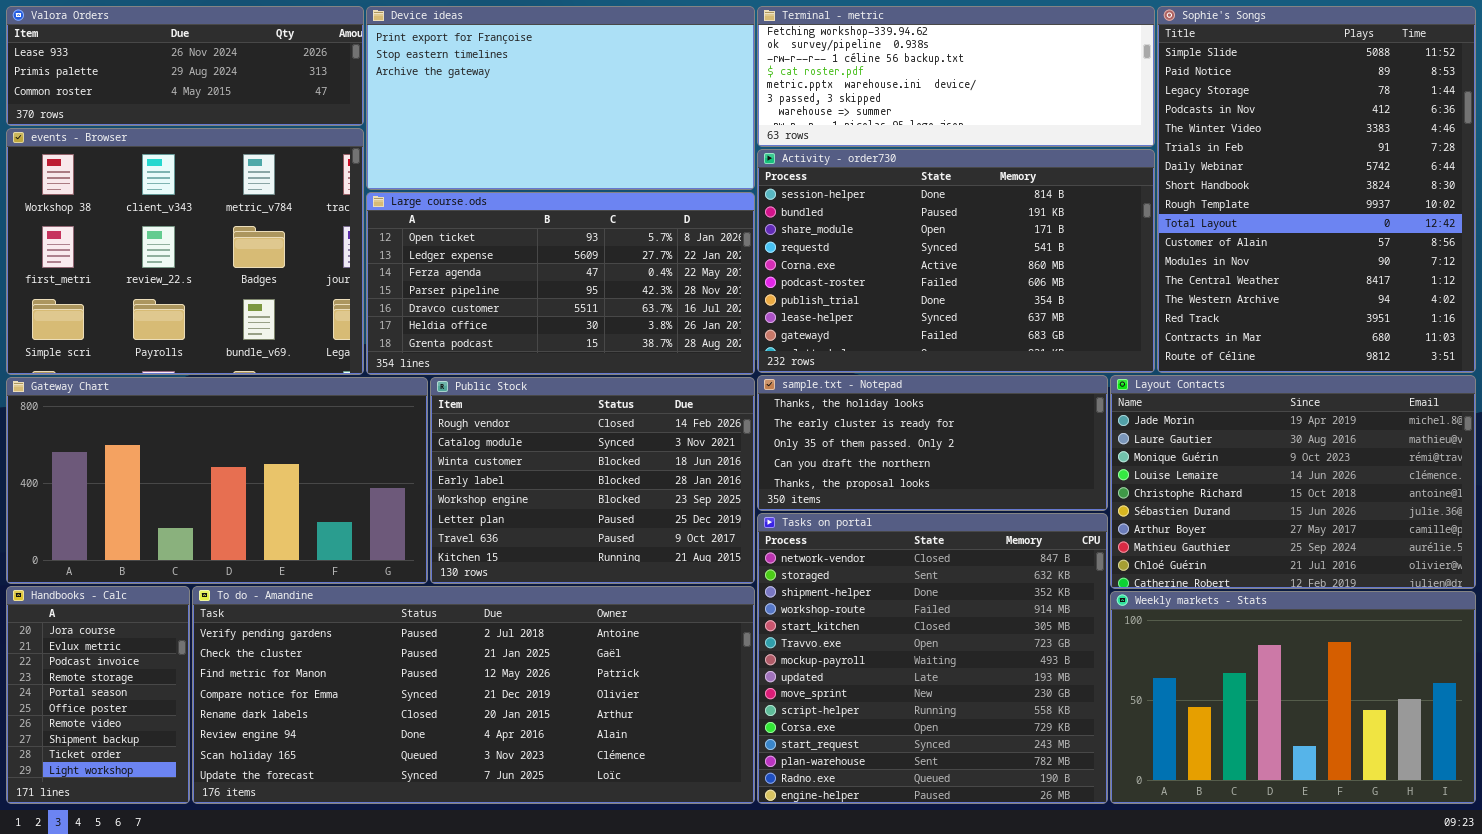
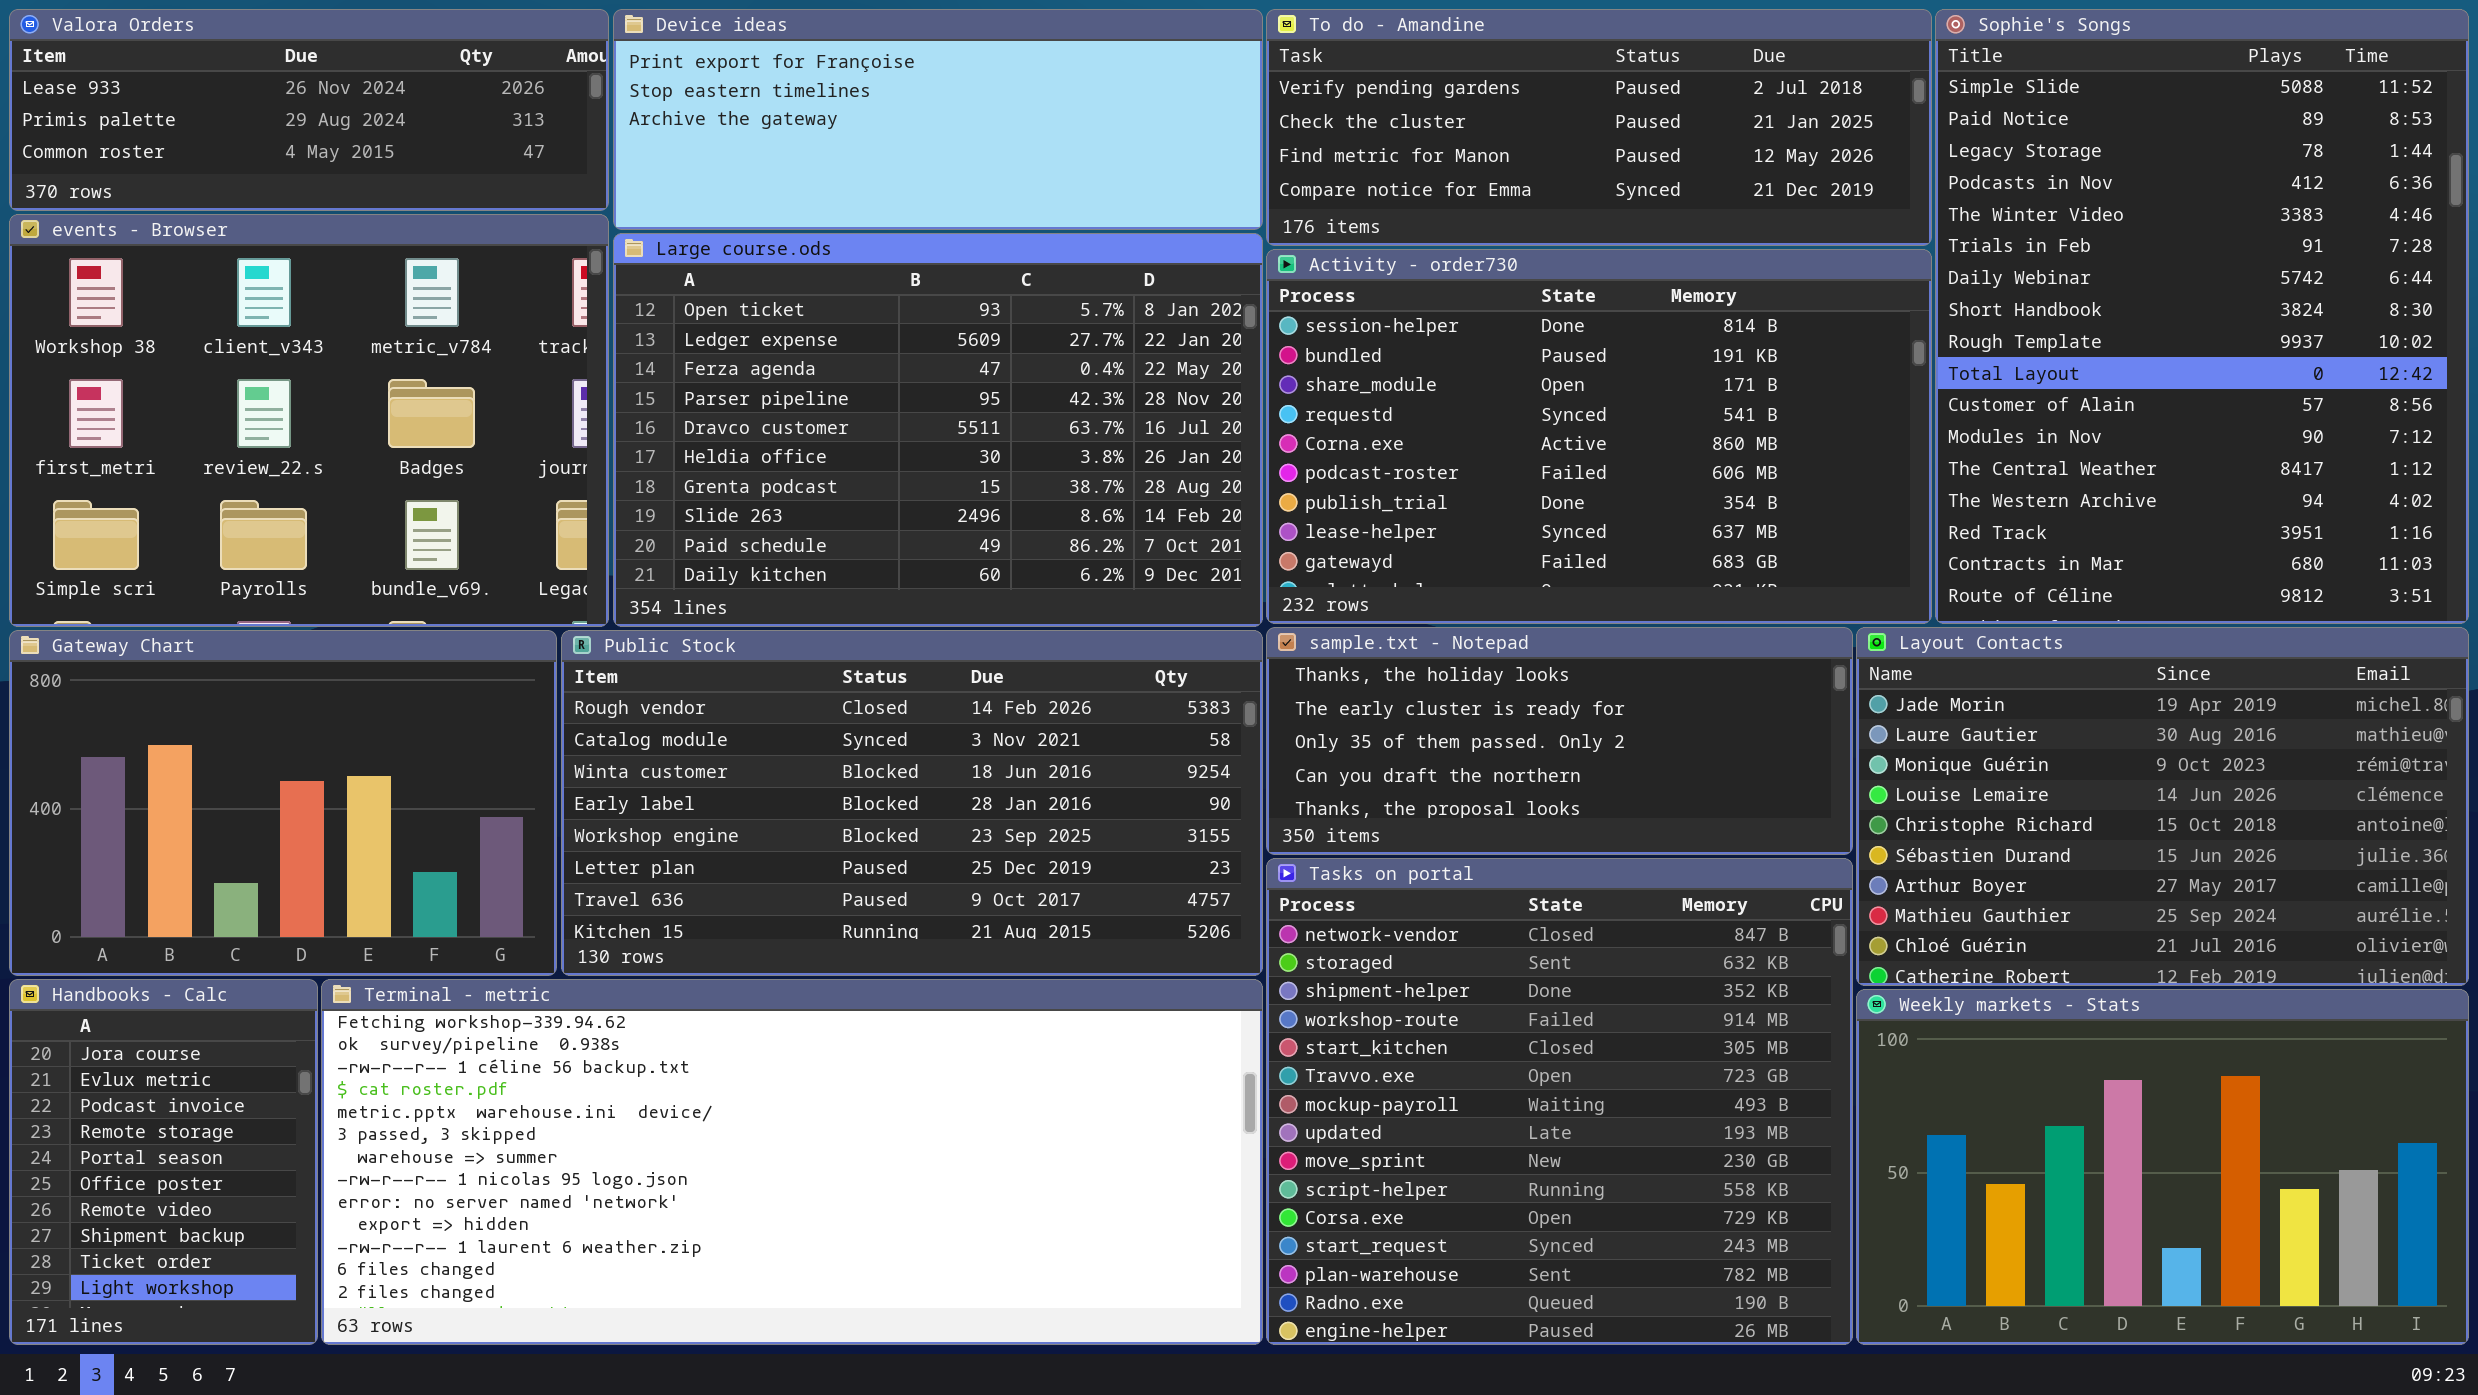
Device ideas: [366,6,755,190] -> [613,9,1263,230], resized
Terminal - metric: [757,6,1155,147] -> [321,979,1263,1345], moved, resized
Large course.ods: [366,192,755,375] -> [613,233,1263,627], resized
Gateway Chart: [6,377,428,584] -> [9,630,557,976], resized
Public Stock: [430,377,755,584] -> [561,630,1263,976], resized
To do - Amandine: [192,586,755,804] -> [1266,9,1932,246], moved, resized

